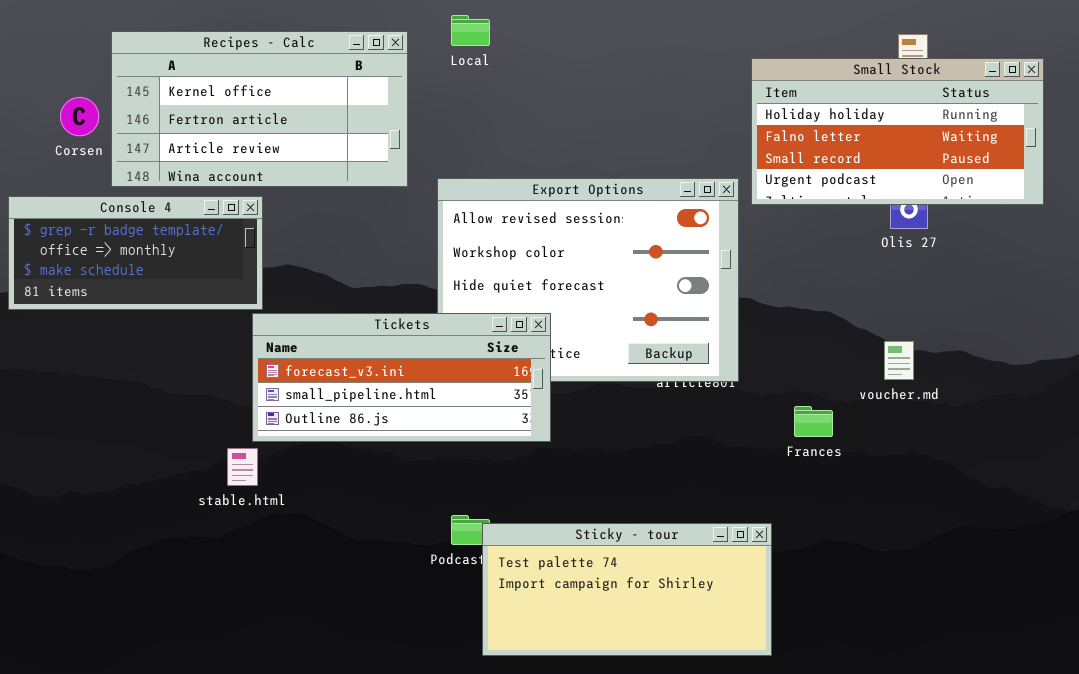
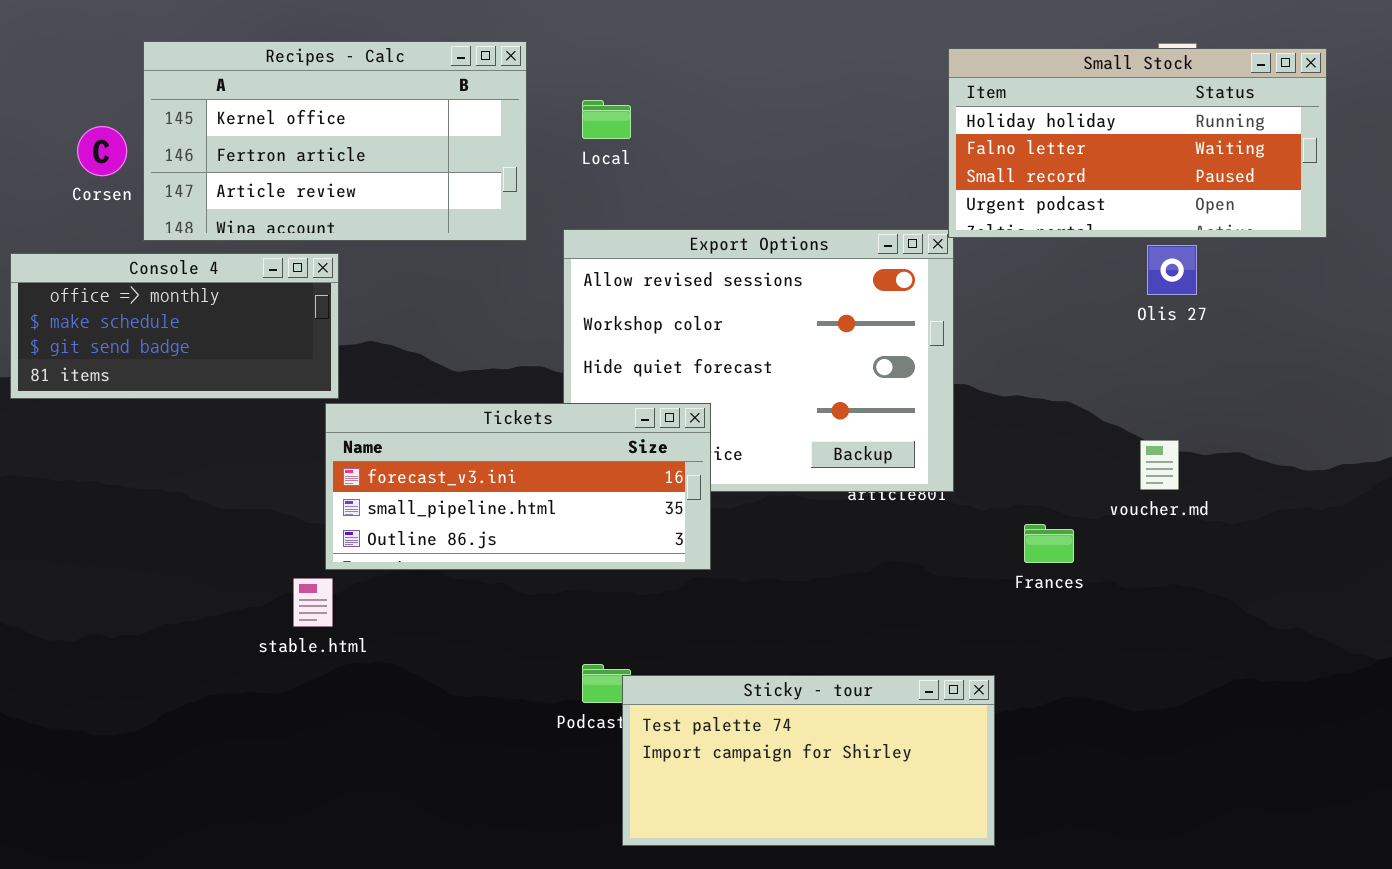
Local: [451,15,490,46] -> [582,100,631,139], moved
Small Stock: [751,58,1044,205] -> [948,48,1327,238], moved
Console 4: [8,196,263,310] -> [10,253,339,399], scrolled down 1 row

